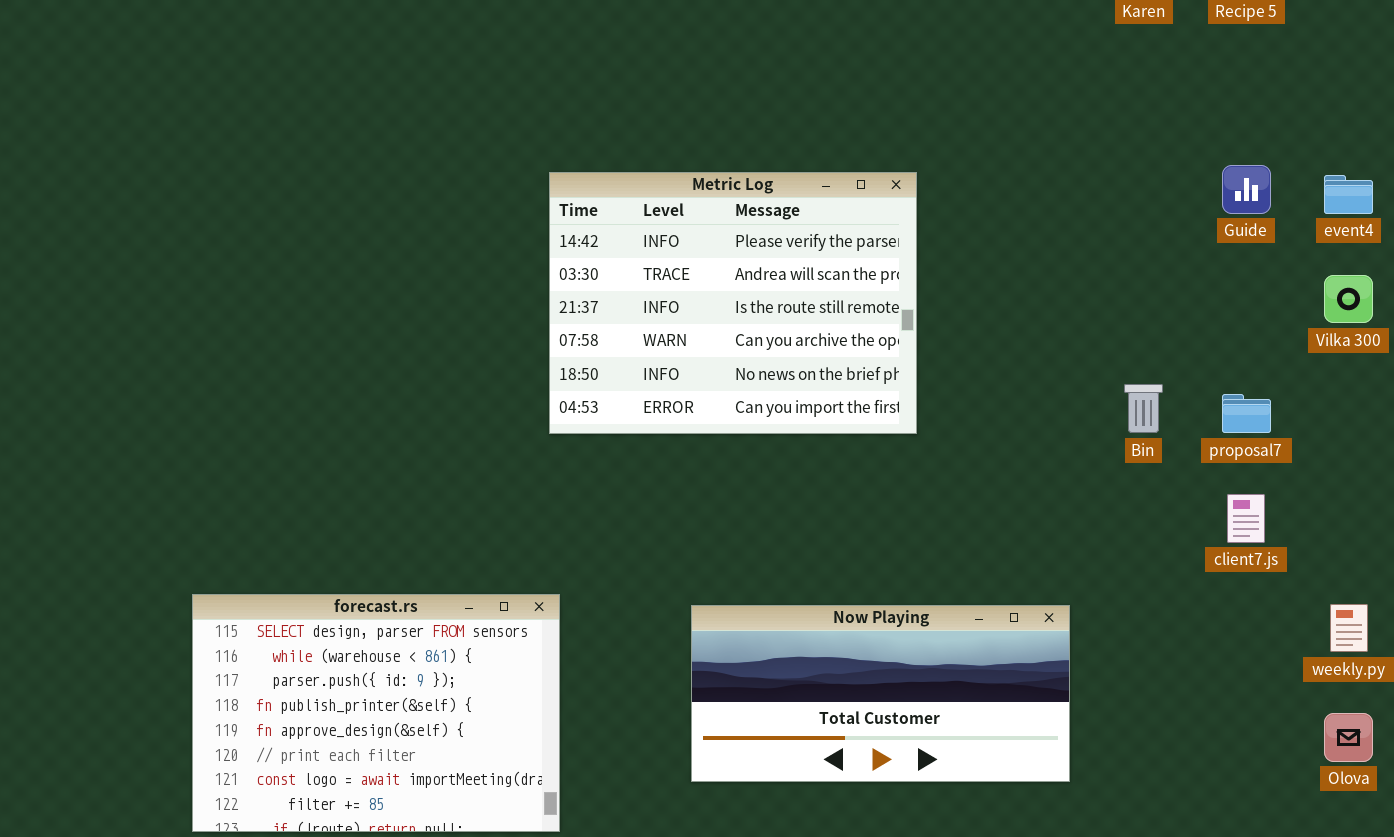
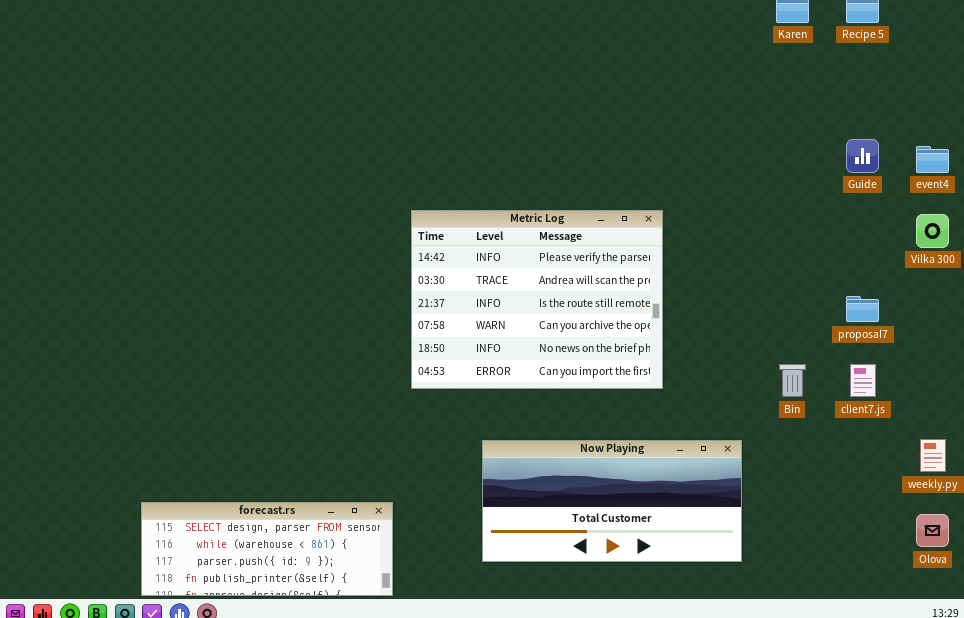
Metric Log: [549,172,917,434] -> [411,210,663,389], moved
Bin: [1124,384,1163,433] -> [779,364,806,397], moved
forecast.rs: [192,594,560,832] -> [141,502,393,596], resized

